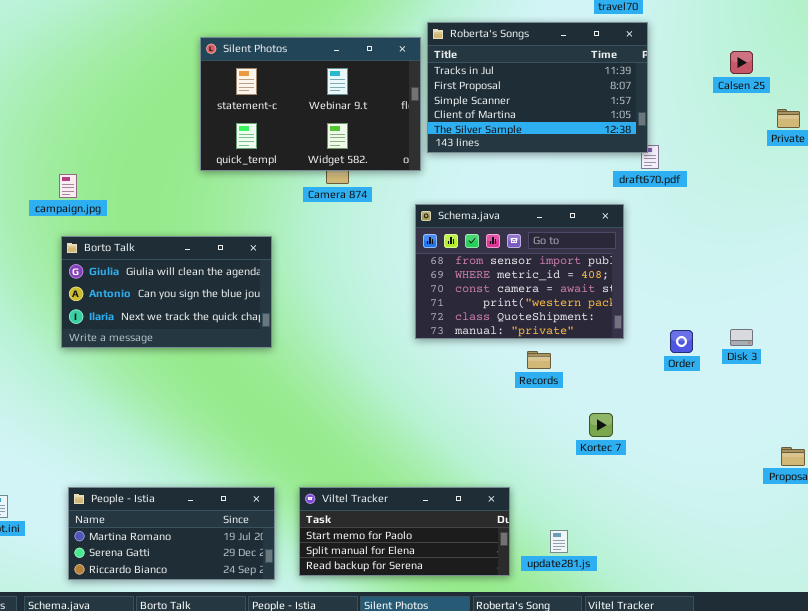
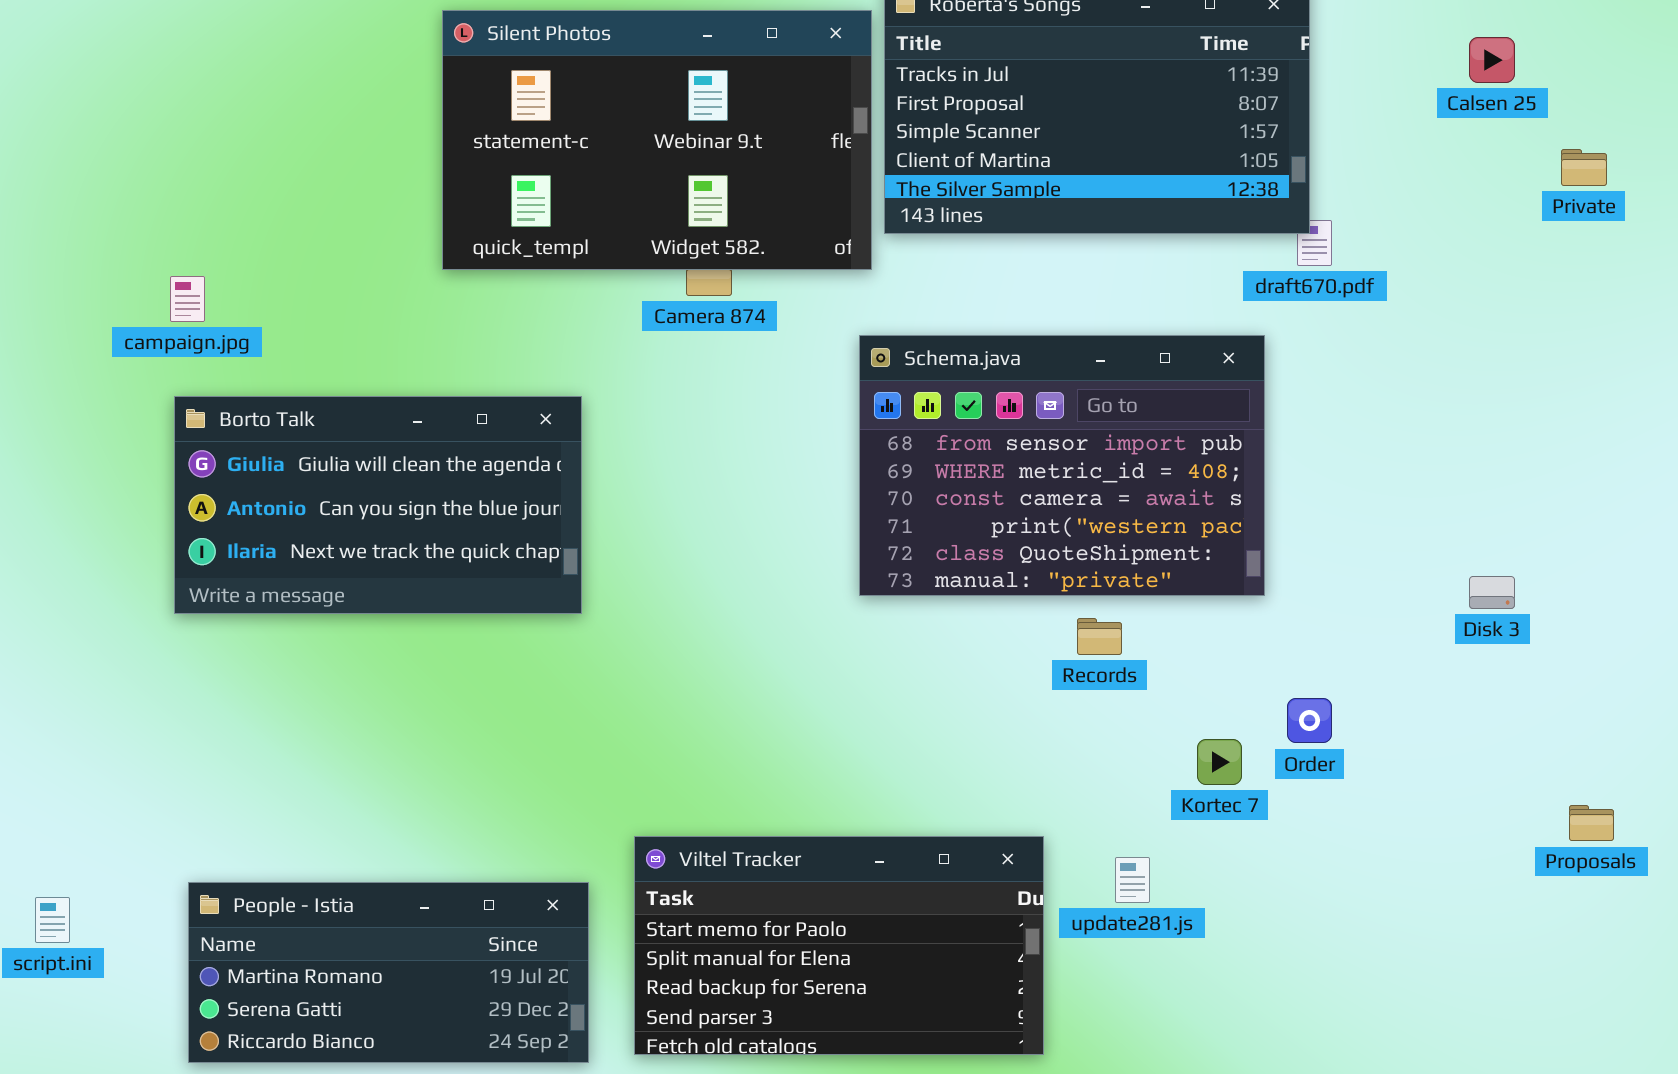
Order: [670,330,693,353] -> [1287,698,1332,743], moved
Viltel Tracker: [299,487,510,576] -> [634,836,1044,1055], resized
update281.js: [550,530,568,553] -> [1115,857,1150,903], moved

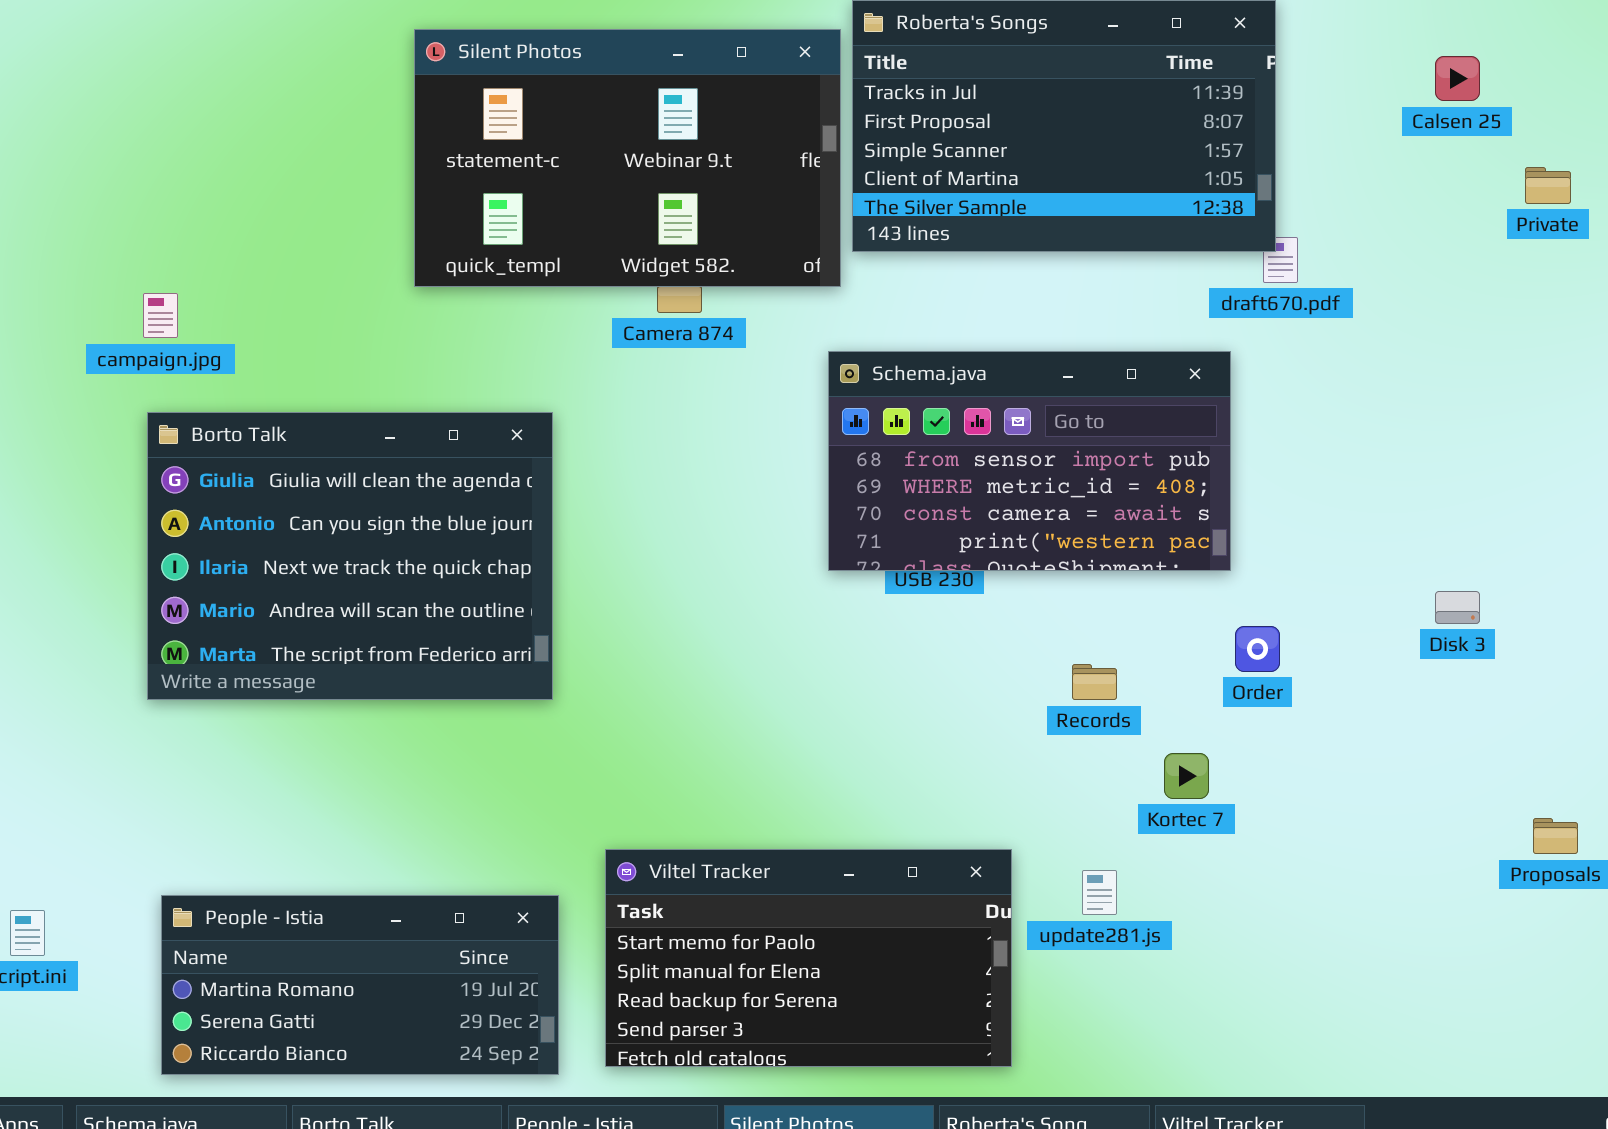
Schema.java: [859,335,1265,596] -> [828,351,1231,571], resized
Borto Talk: [174,396,582,614] -> [147,412,553,700], resized
Records: [1077,618,1122,655] -> [1072,664,1117,700], moved
Order: [1287,698,1332,743] -> [1235,626,1280,672], moved

